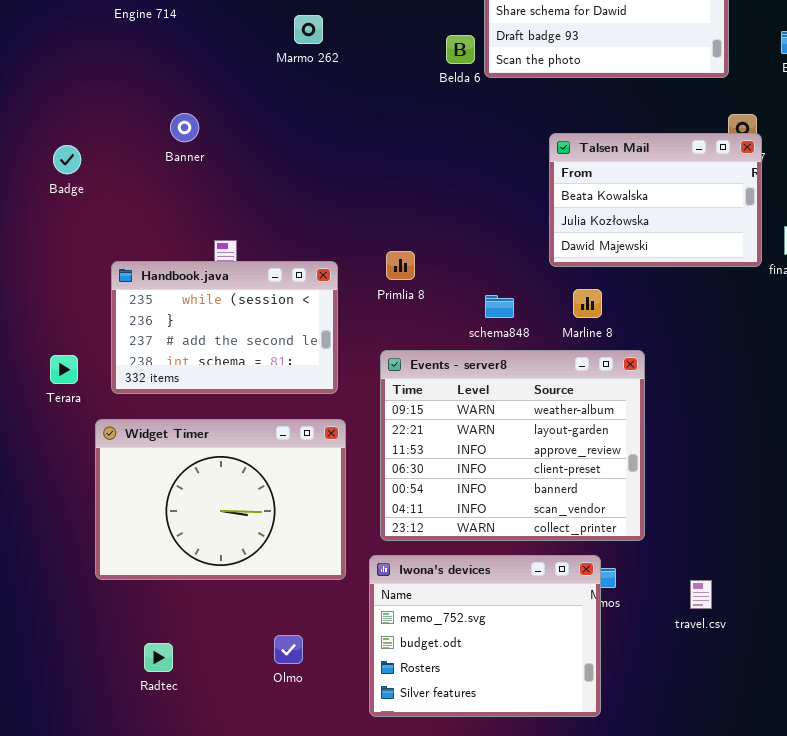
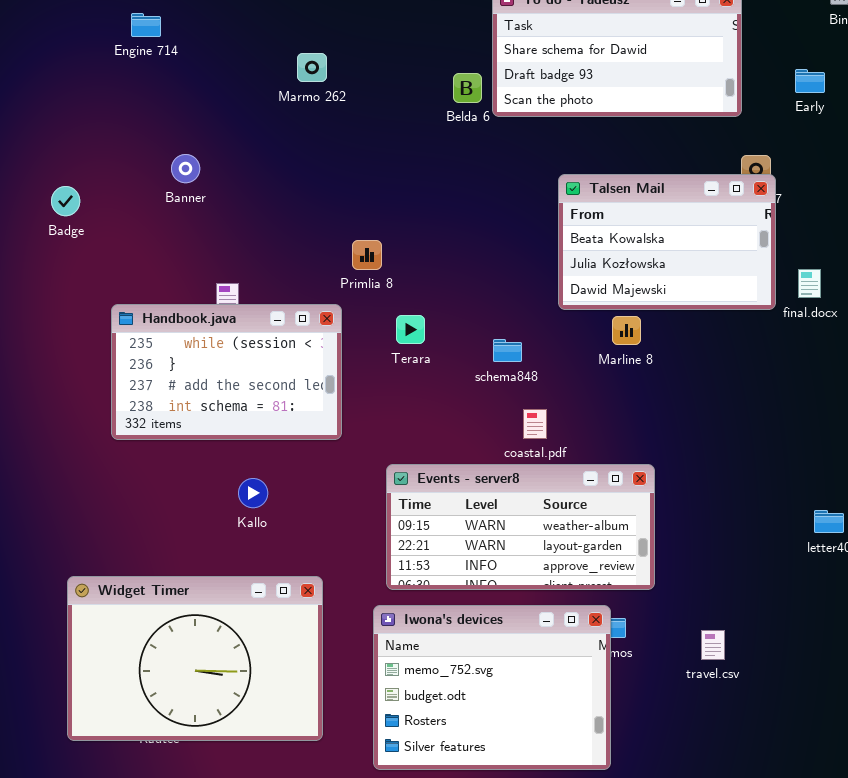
Primlia 8: [386,251,415,280] -> [352,240,382,270], moved
Marline 8: [573,289,602,318] -> [612,316,641,345], moved
Events - server8: [380,350,645,541] -> [386,464,655,590], resized
Terara: [50,355,78,384] -> [396,315,425,344], moved
Widget Timer: [95,419,346,580] -> [67,576,323,741], moved

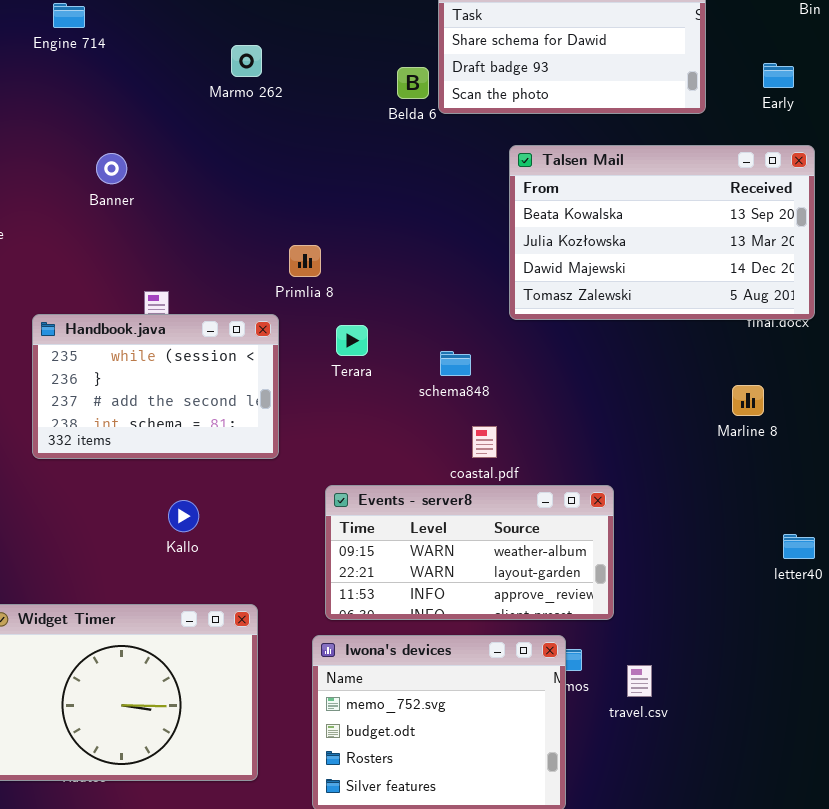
Talsen Mail: [558,174,776,310] -> [509,145,815,320], resized
Marline 8: [612,316,641,345] -> [732,385,764,416], moved
travel.csv: [701,630,725,660] -> [627,665,652,697], moved

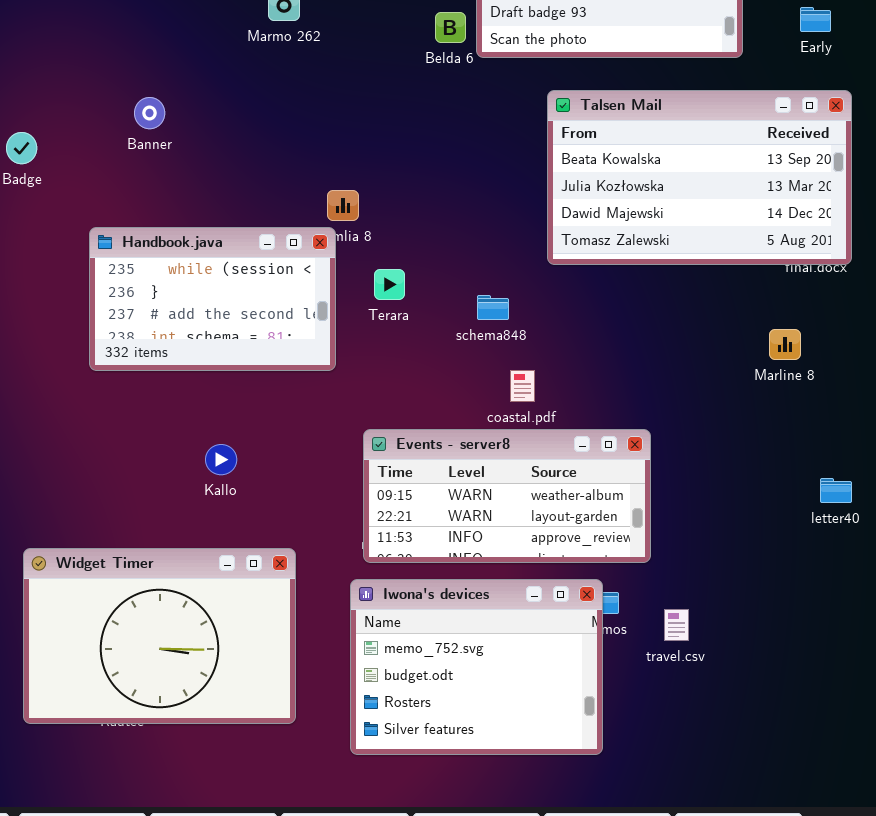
Handbook.java: [32,314,279,459] -> [89,227,336,371], moved

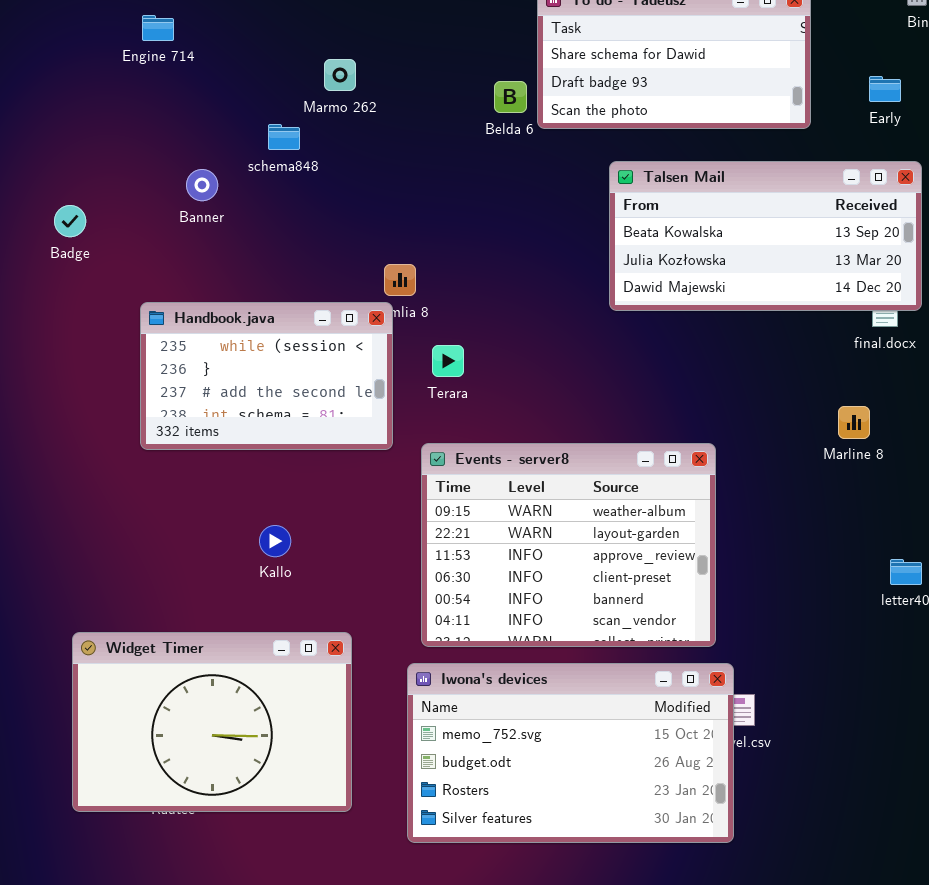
Talsen Mail: [547,90,852,265] -> [609,161,922,311], resized
schema848: [477,295,509,320] -> [268,124,300,150], moved
Events - server8: [363,429,651,563] -> [421,443,716,647], resized
Iwona's devices: [350,579,603,755] -> [407,663,734,843], resized

